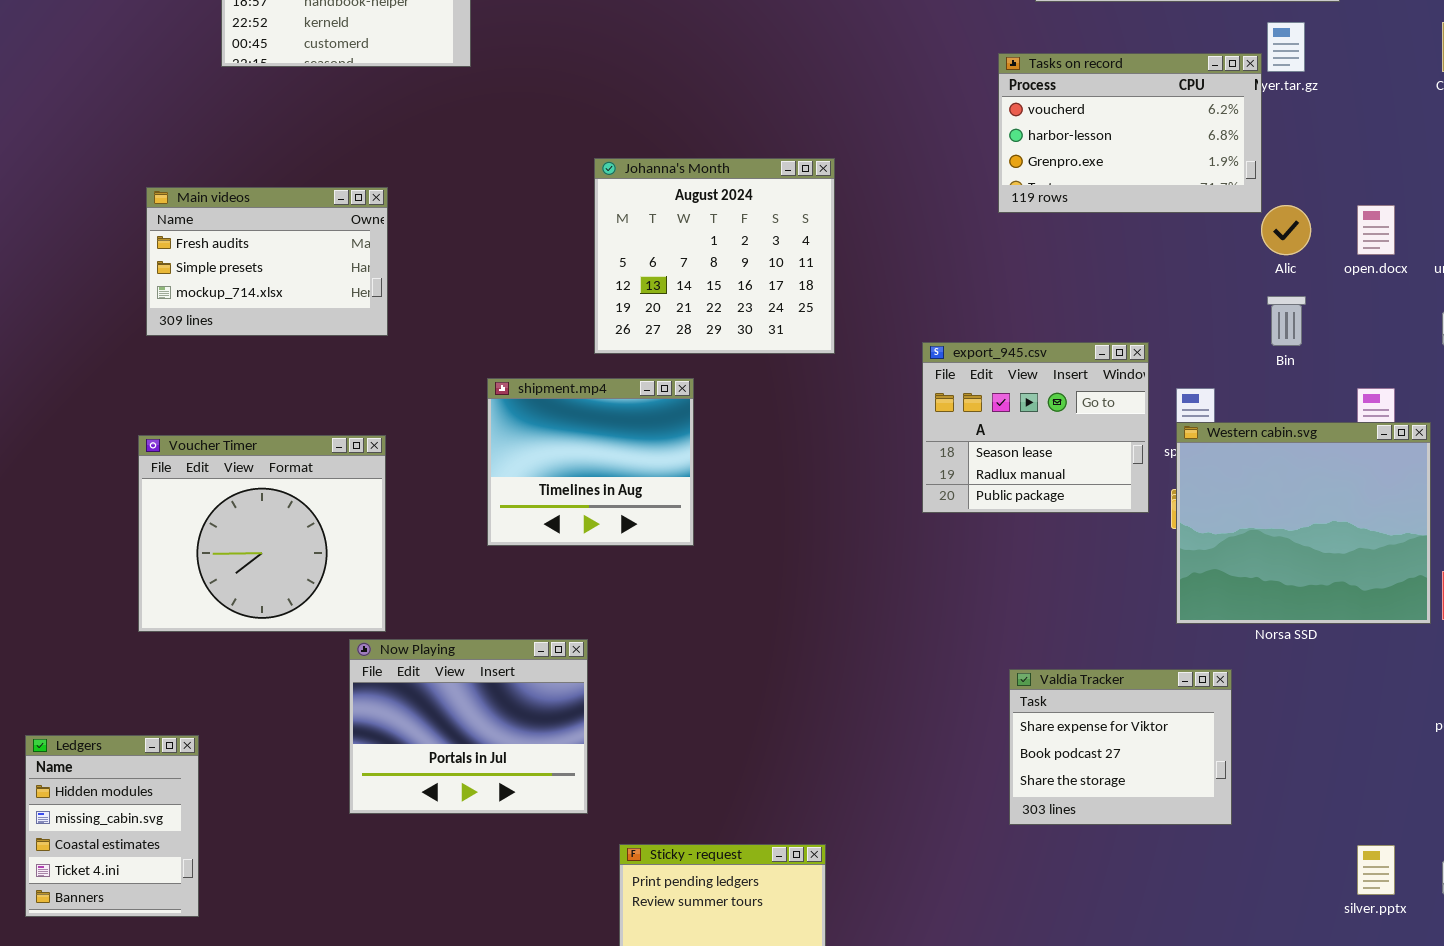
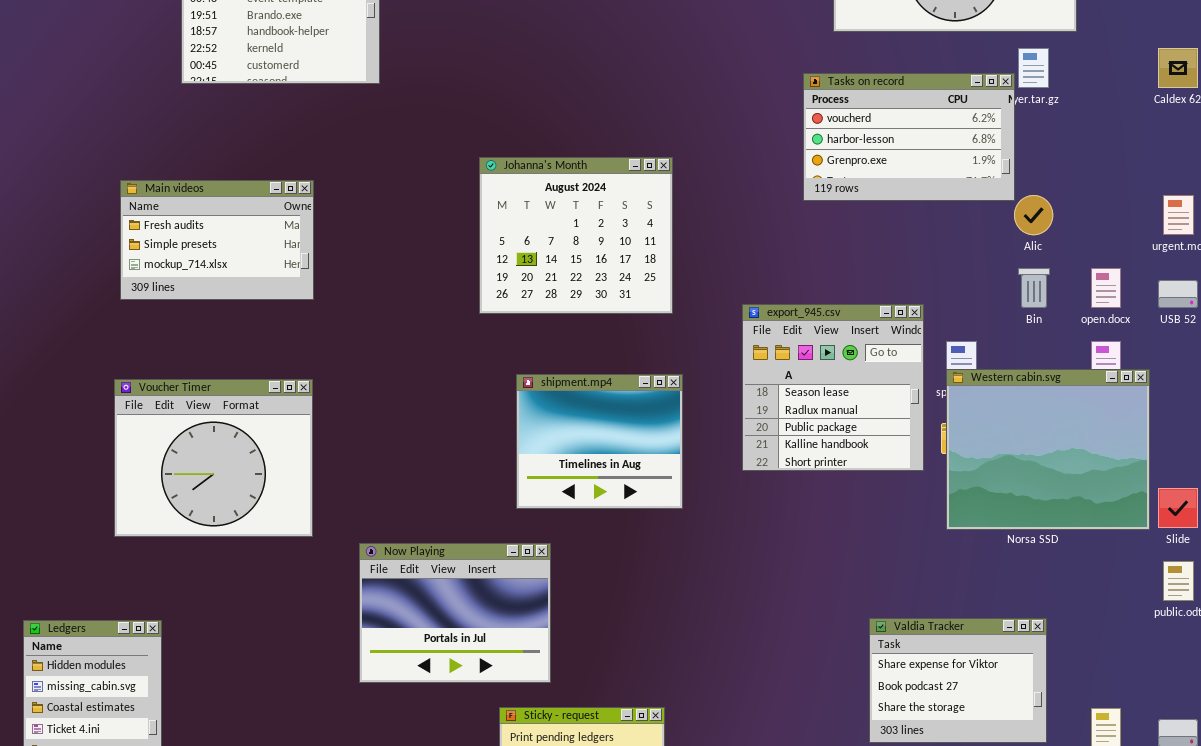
open.docx: [1357,205,1395,255] -> [1091,268,1121,308], moved
export_945.csv: [922,342,1149,513] -> [742,304,924,471], resized
shipment.mp4: [487,378,694,546] -> [516,374,683,509], moved
Now Playing: [349,639,588,814] -> [359,543,551,683], moved
Valdia Tracker: [1009,669,1232,825] -> [869,618,1047,743], moved

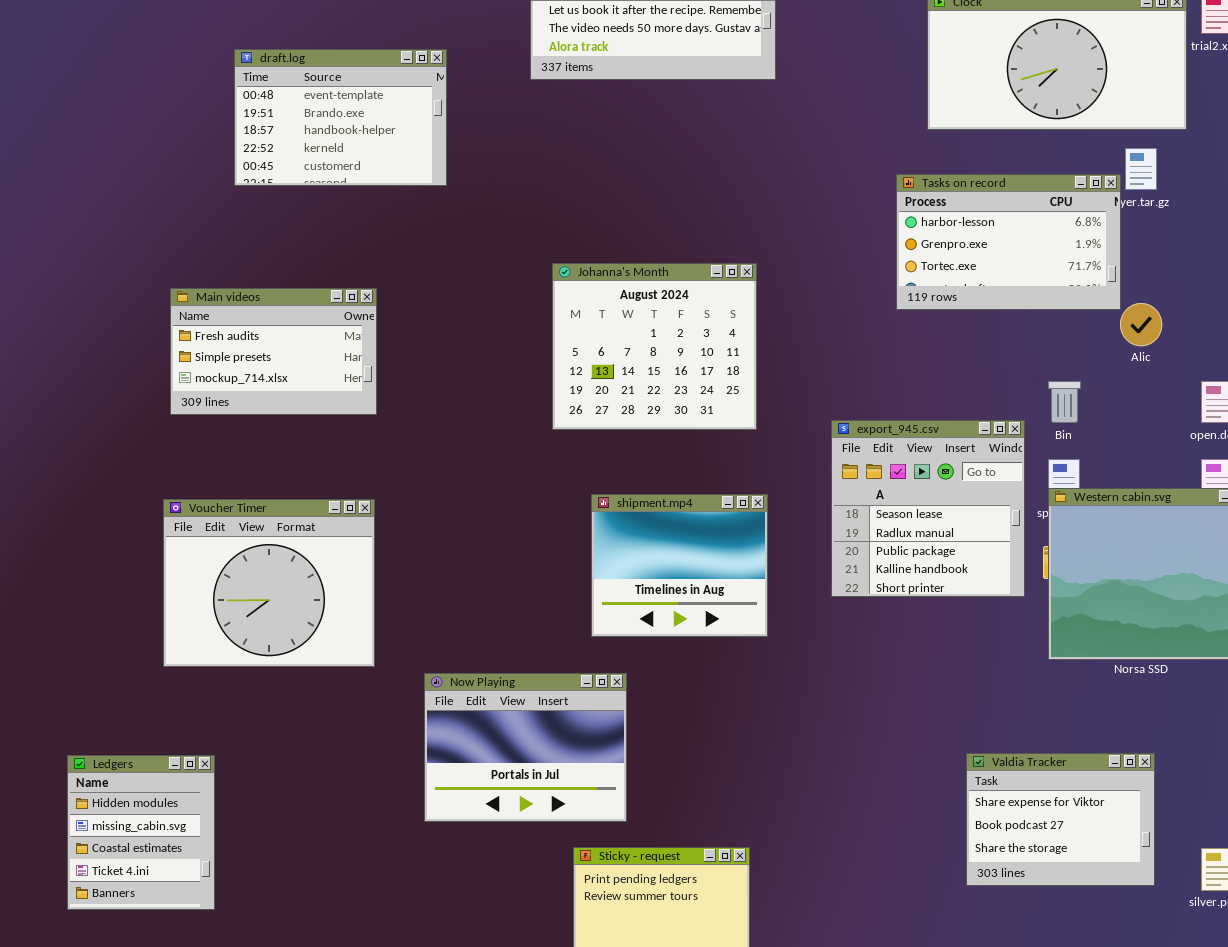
Tasks on record: [803,73,1015,201] -> [896,174,1121,310], scrolled down 1 row
Bin: [1018,268,1050,308] -> [1048,381,1081,423], moved

